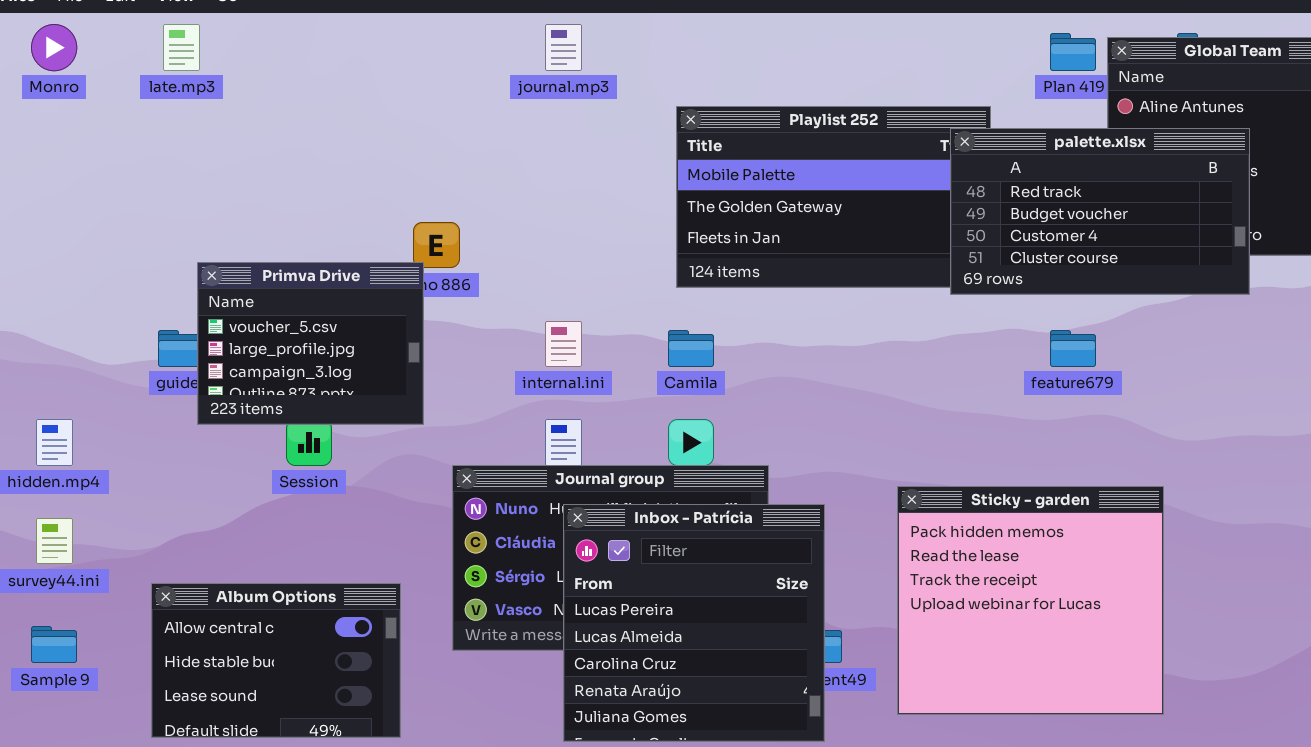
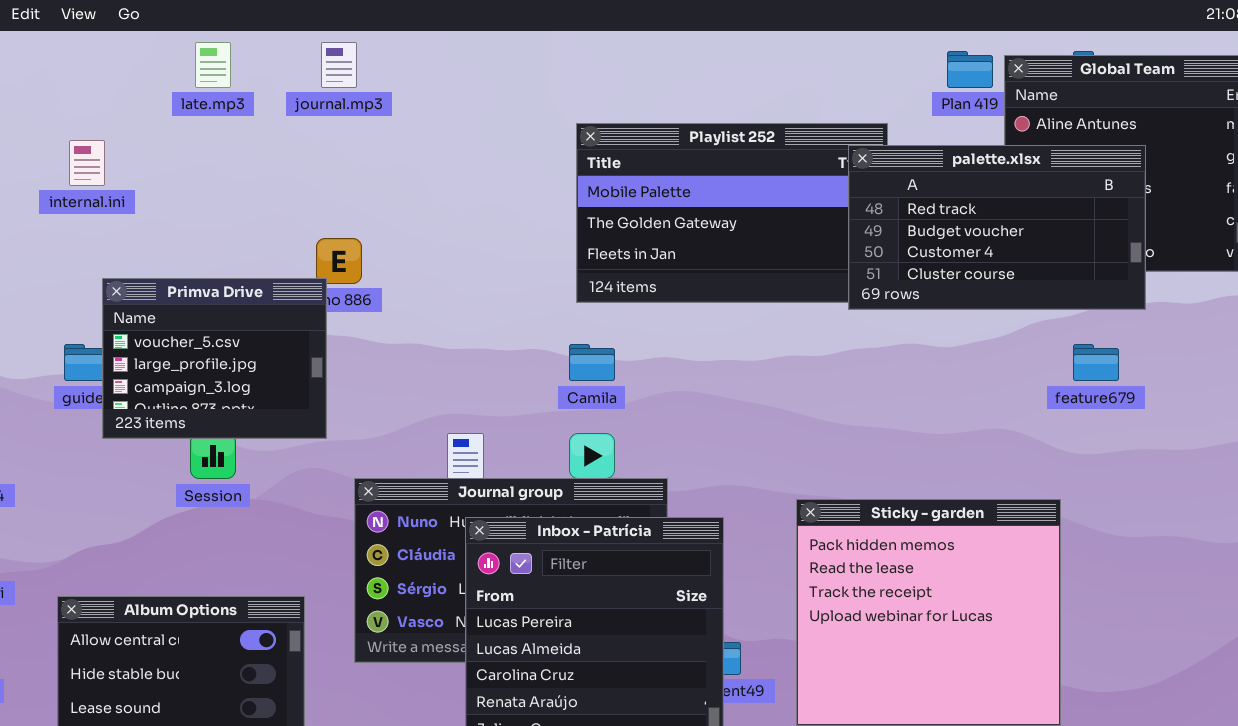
late.mp3: [163,24,200,71] -> [195,42,231,88], moved
journal.mp3: [545,24,582,71] -> [321,42,357,88], moved
internal.ini: [545,321,582,367] -> [69,140,105,186], moved
feature679: [1050,330,1096,367] -> [1073,344,1119,381], moved

